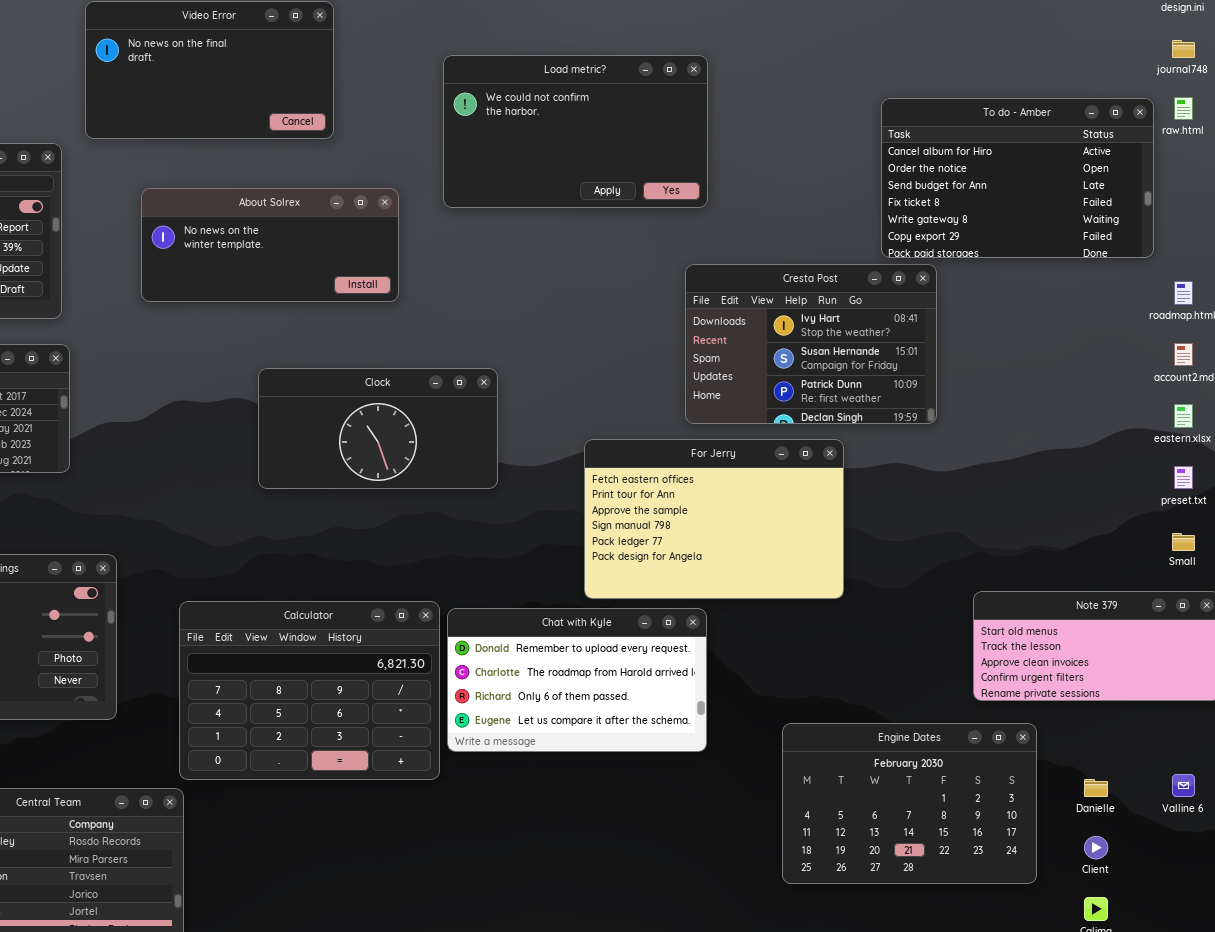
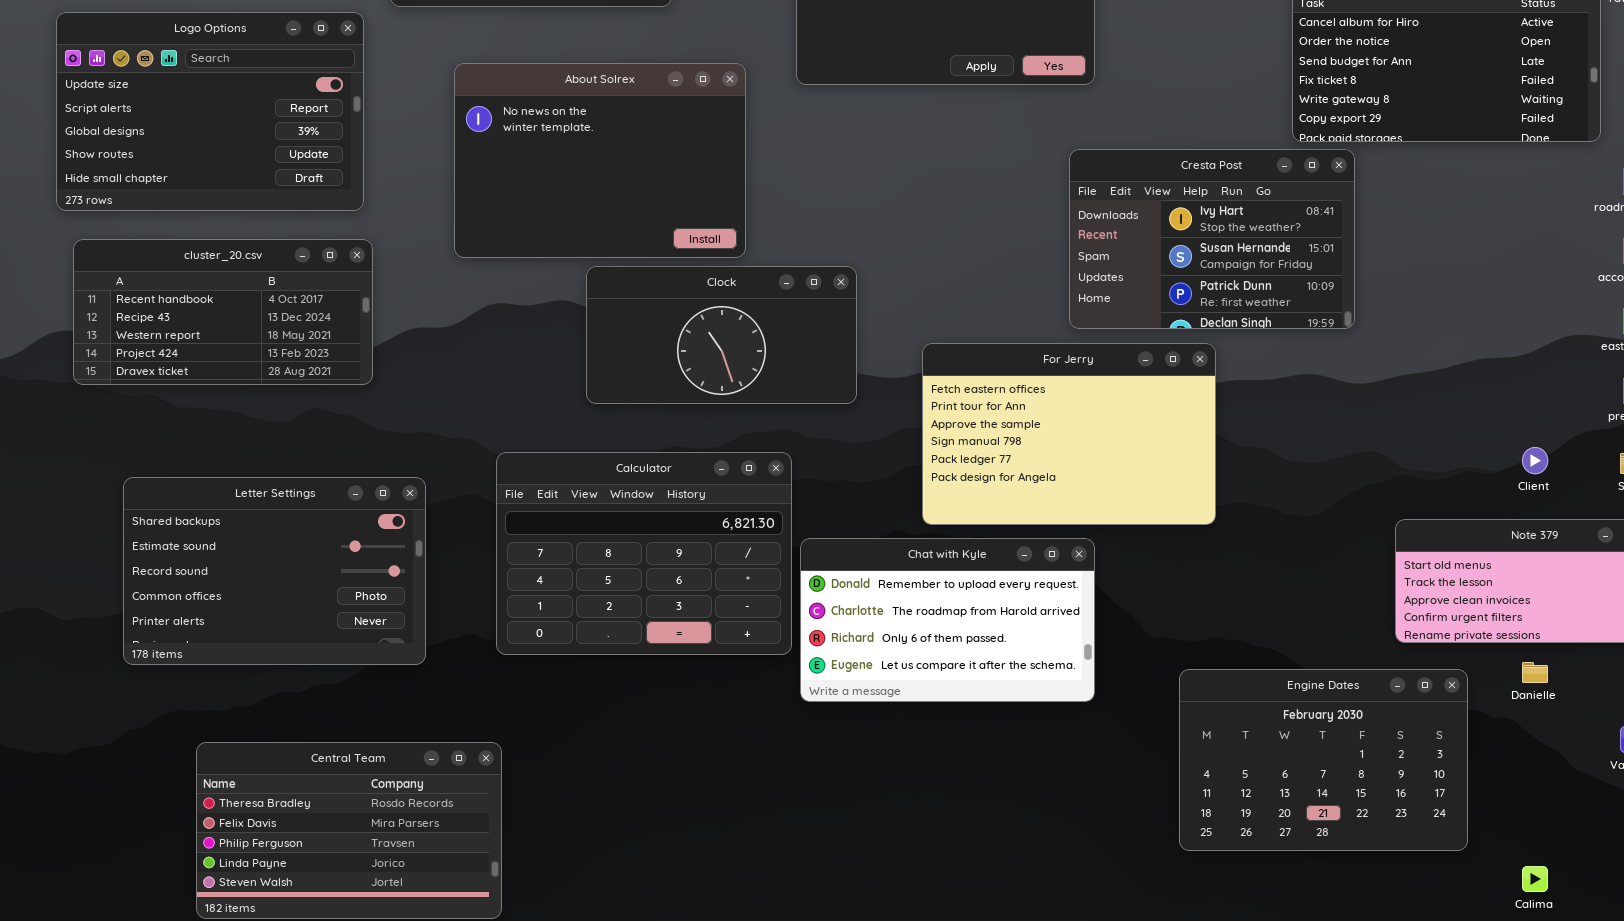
About Solrex: [141,188,399,302] -> [454,63,746,258], resized
For Jerry: [584,439,844,599] -> [922,343,1216,525], moved
Calculator: [179,601,440,780] -> [496,452,792,655], moved
Danielle: [1084,779,1108,797] -> [1522,662,1548,683], moved
Client: [1084,836,1108,859] -> [1522,447,1548,474], moved

